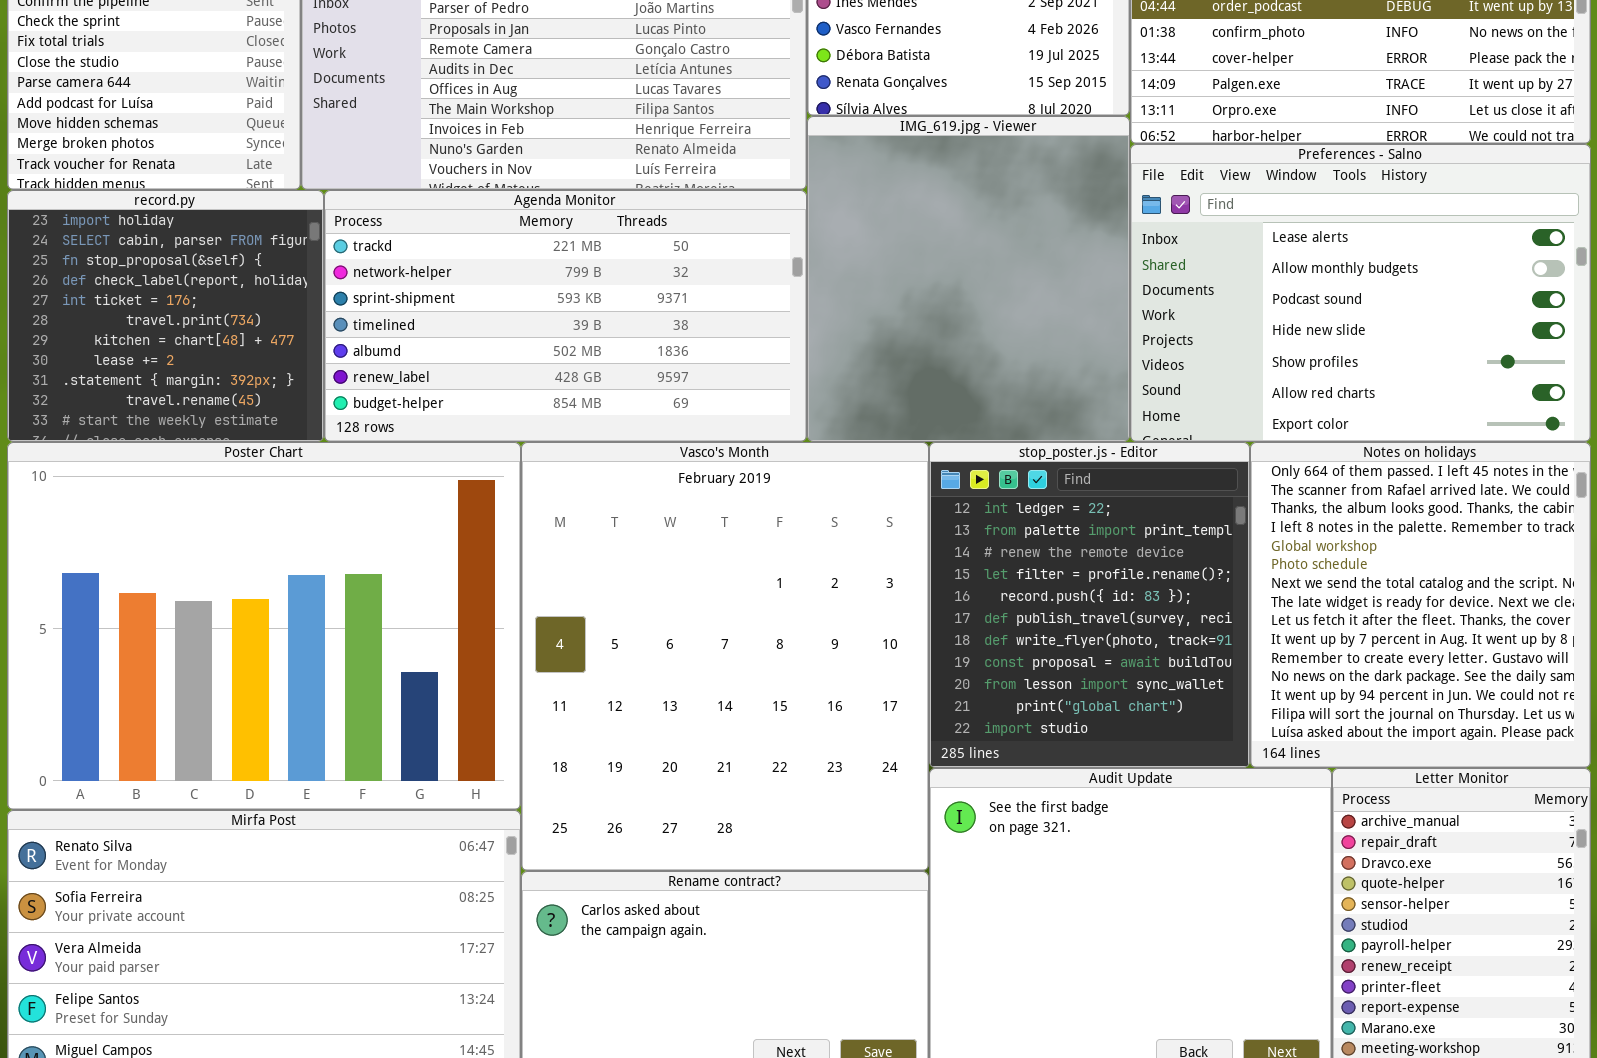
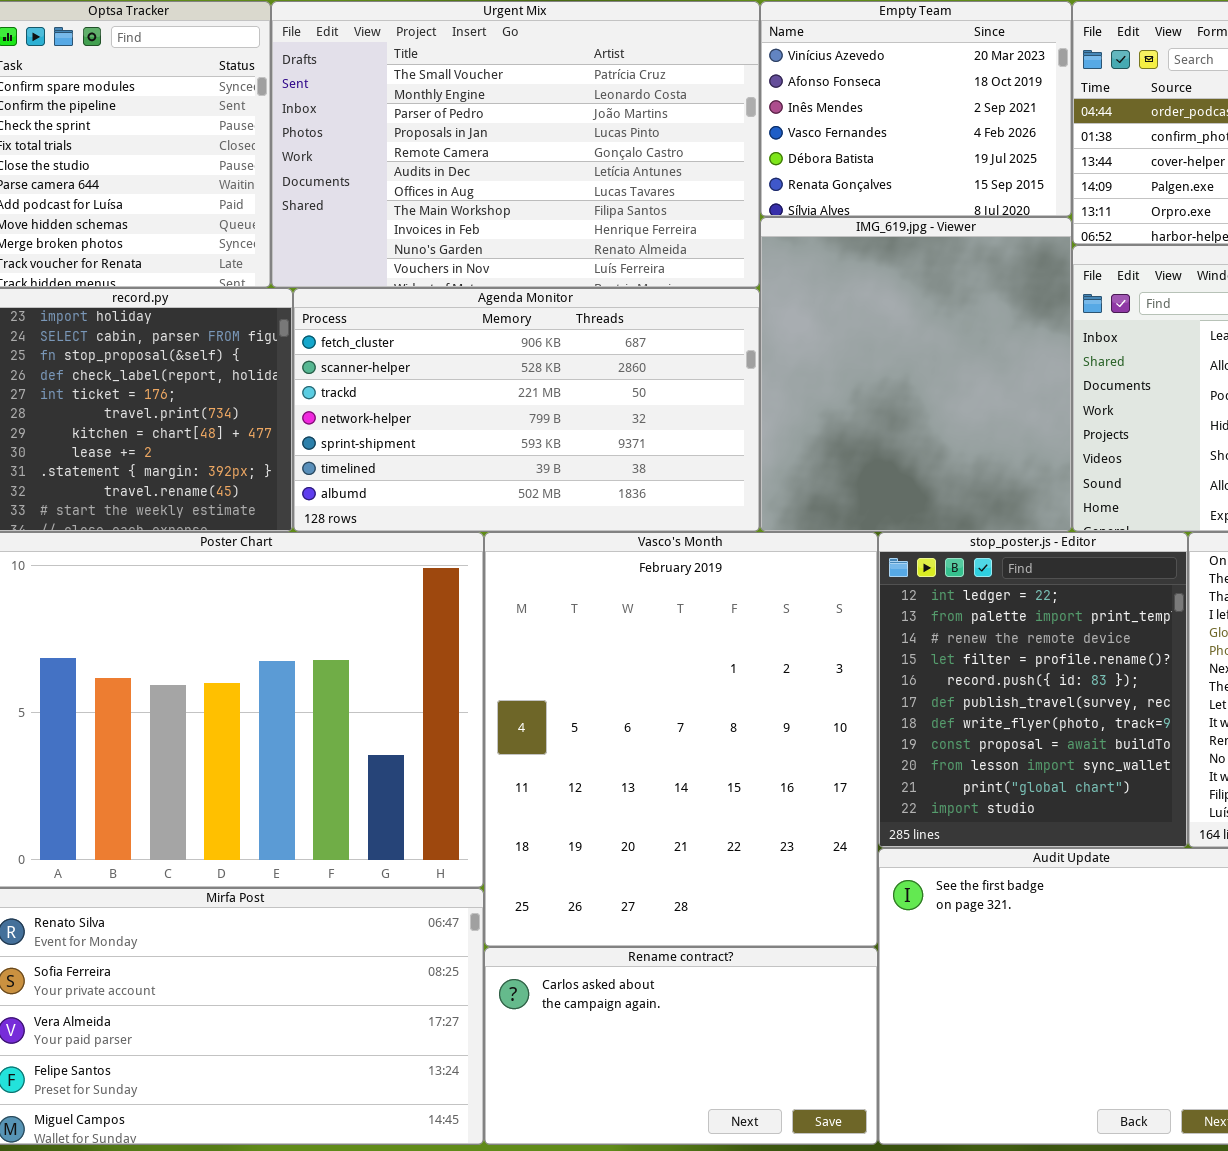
Agenda Monitor: [324,190,807,442] -> [293,288,760,532], scrolled up 2 rows

